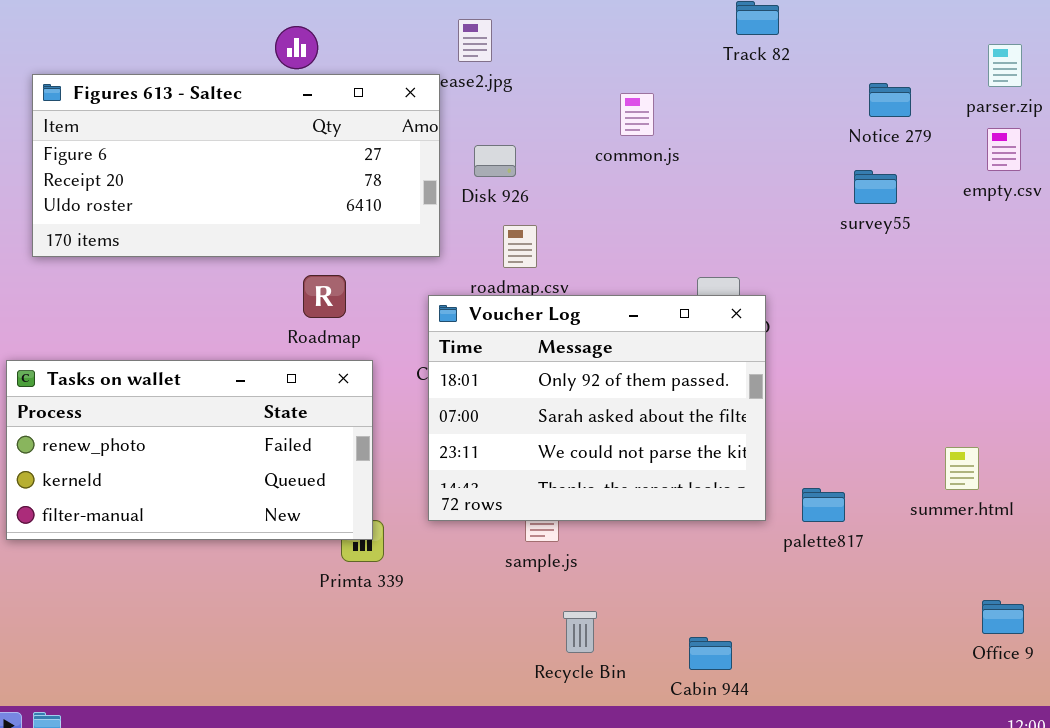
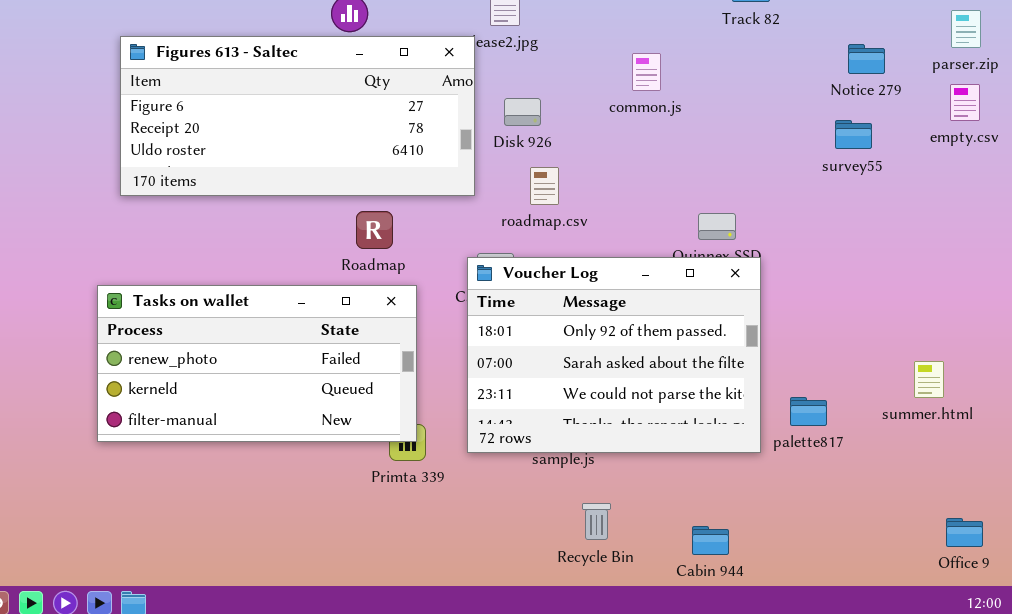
Voucher Log: [428,295,766,521] -> [467,257,761,453], moved
Office 9: [982,600,1024,634] -> [946,518,983,547], moved

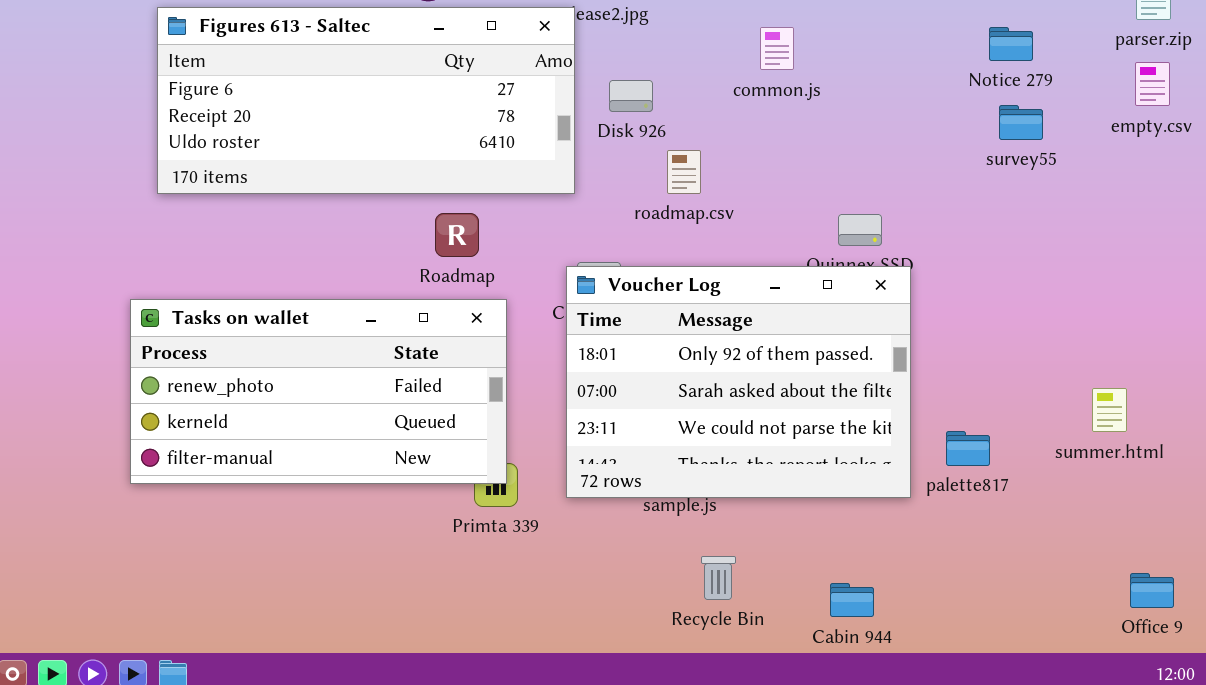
Notice 279: [848,44,885,74] -> [989,27,1033,61], moved
roadmap.csv: [530,167,559,205] -> [667,150,701,194], moved

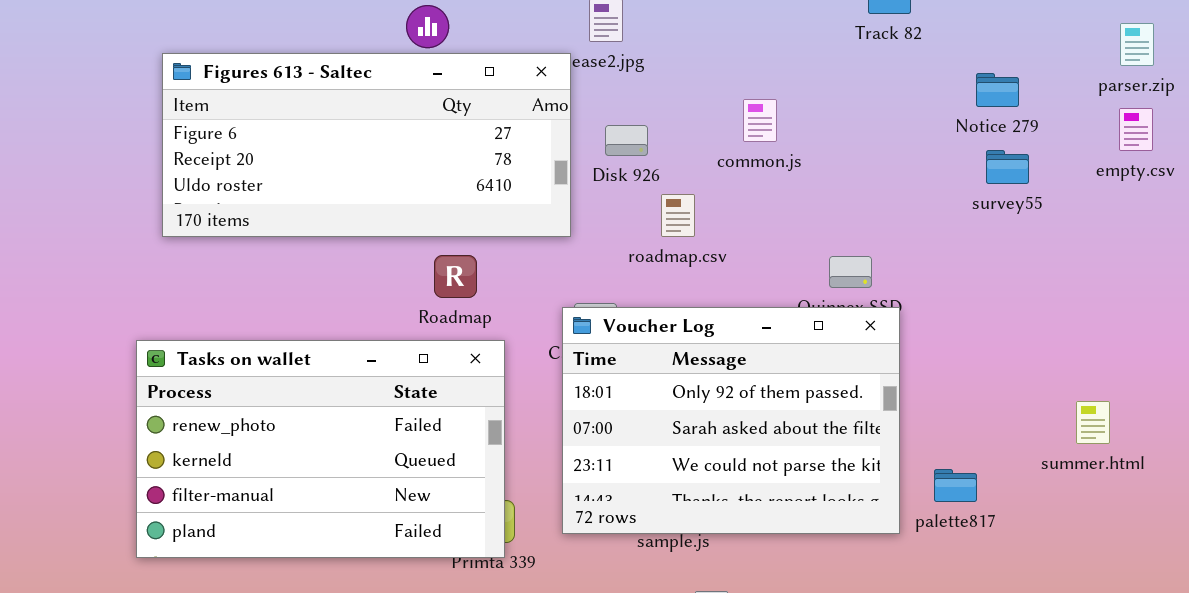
common.js: [760,27,794,70] -> [743,99,777,142], moved
Tasks on wallet: [130,299,507,484] -> [136,340,505,558], resized
summer.html: [1092,388,1127,432] -> [1076,401,1110,444], moved

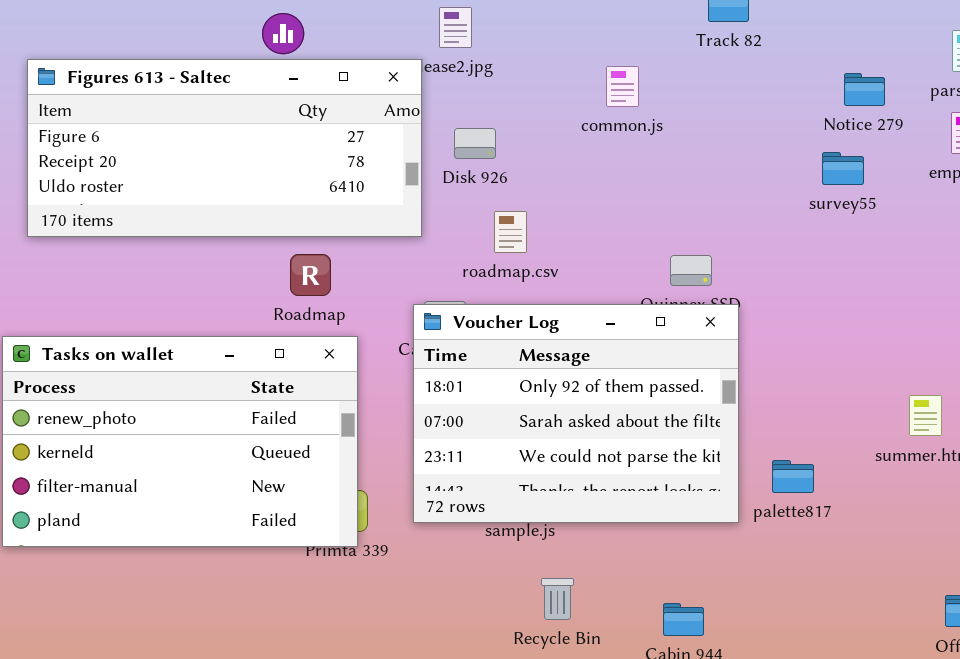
Notice 279: [976,73,1019,107] -> [844,73,885,106], moved
common.js: [743,99,777,142] -> [606,66,639,107], moved
roadmap.csv: [661,194,695,237] -> [494,211,527,253], moved

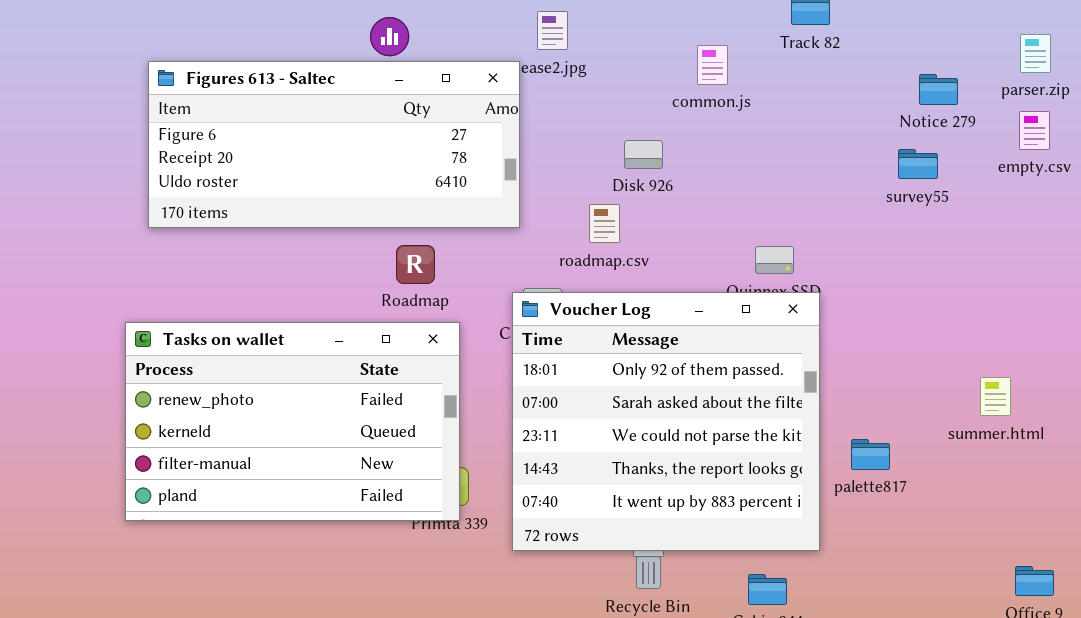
common.js: [606,66,639,107] -> [697,45,728,85], moved
Disk 926: [454,128,496,159] -> [624,140,663,169], moved
Voucher Log: [413,304,739,523] -> [512,292,820,551], resized

